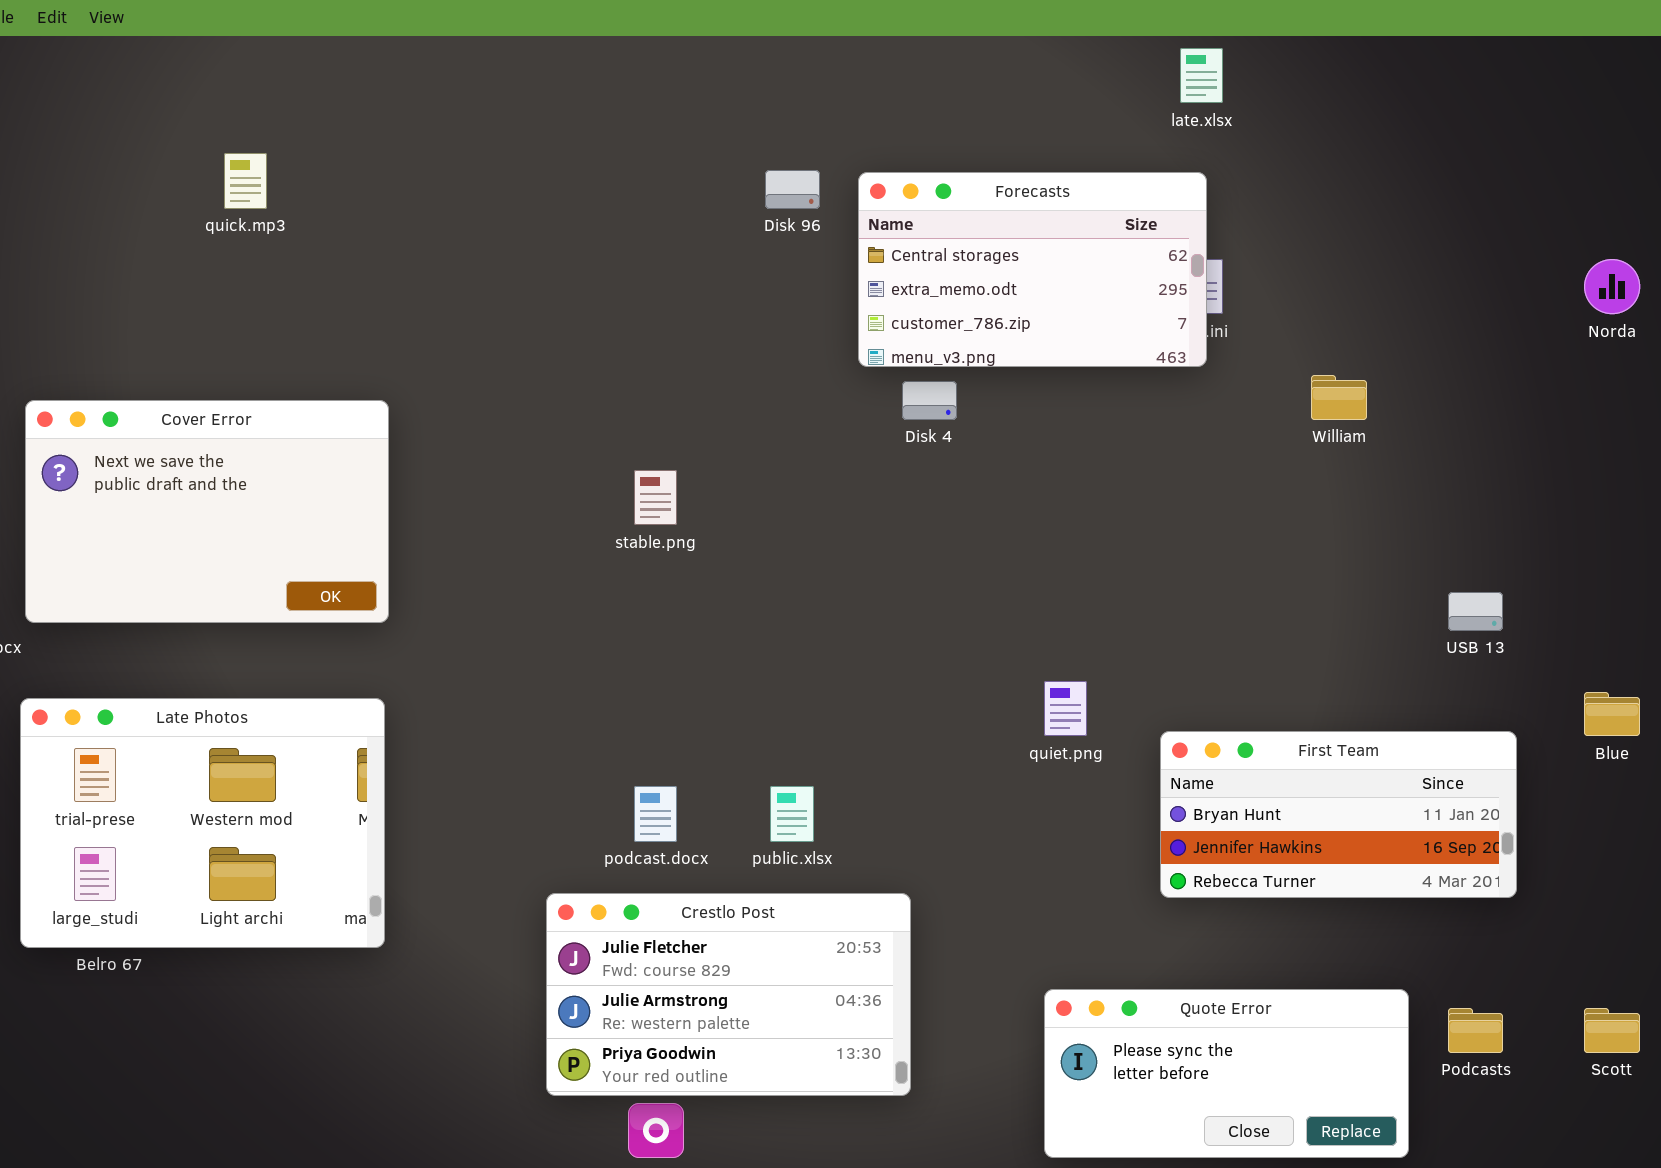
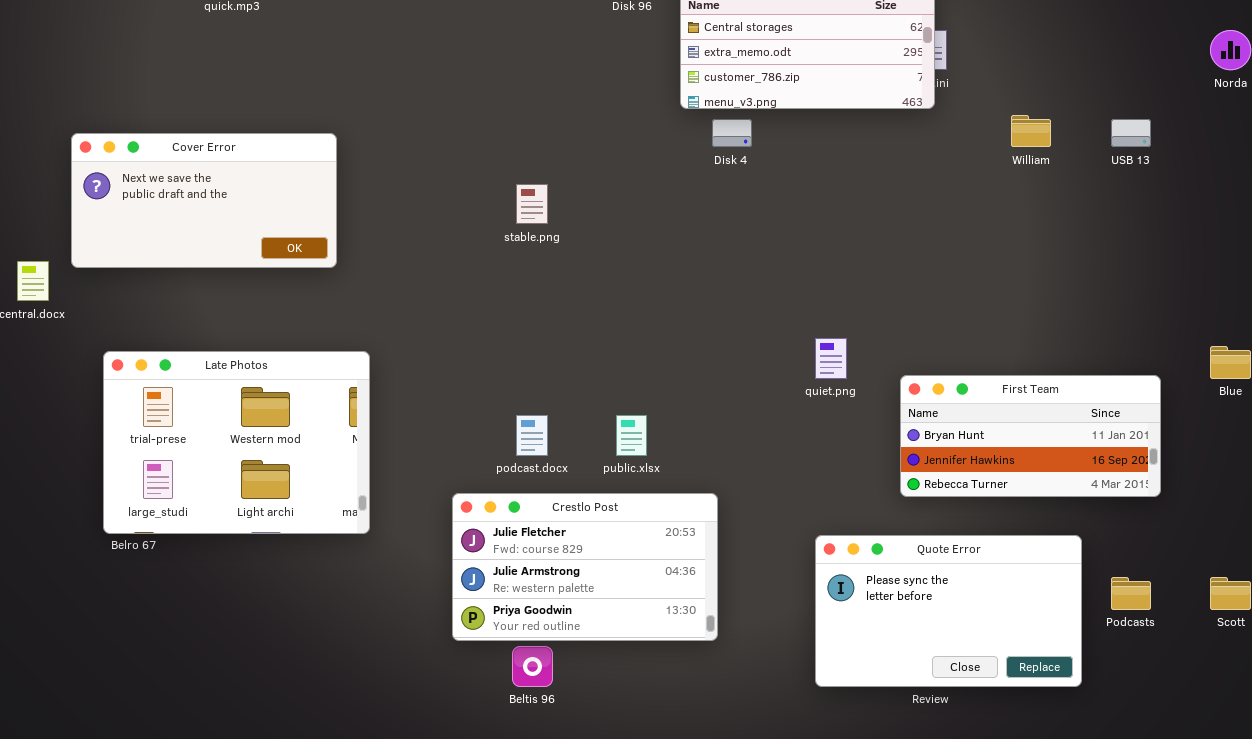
Cover Error: [25,400,389,623] -> [71,133,337,268], resized
USB 13: [1448,592,1503,631] -> [1111,119,1151,147], moved
Late Photos: [20,698,385,948] -> [103,351,370,534], moved
Quote Error: [1044,989,1409,1158] -> [815,535,1082,687], resized

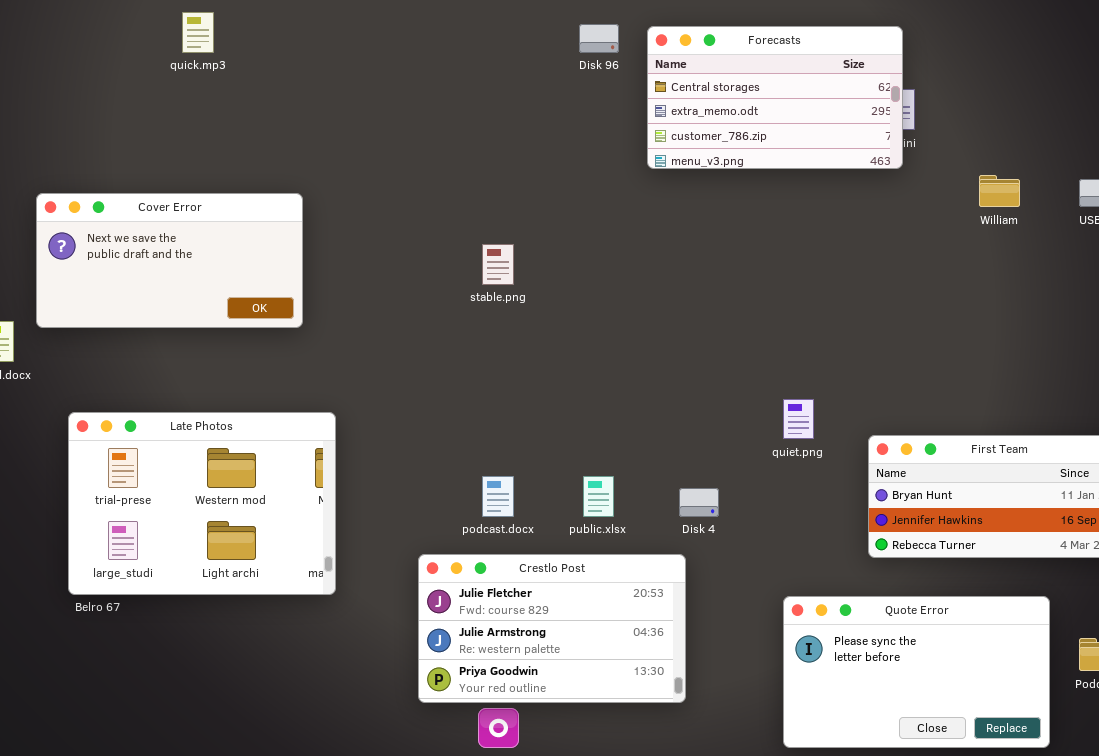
Disk 4: [712,119,752,147] -> [679,488,719,517], moved

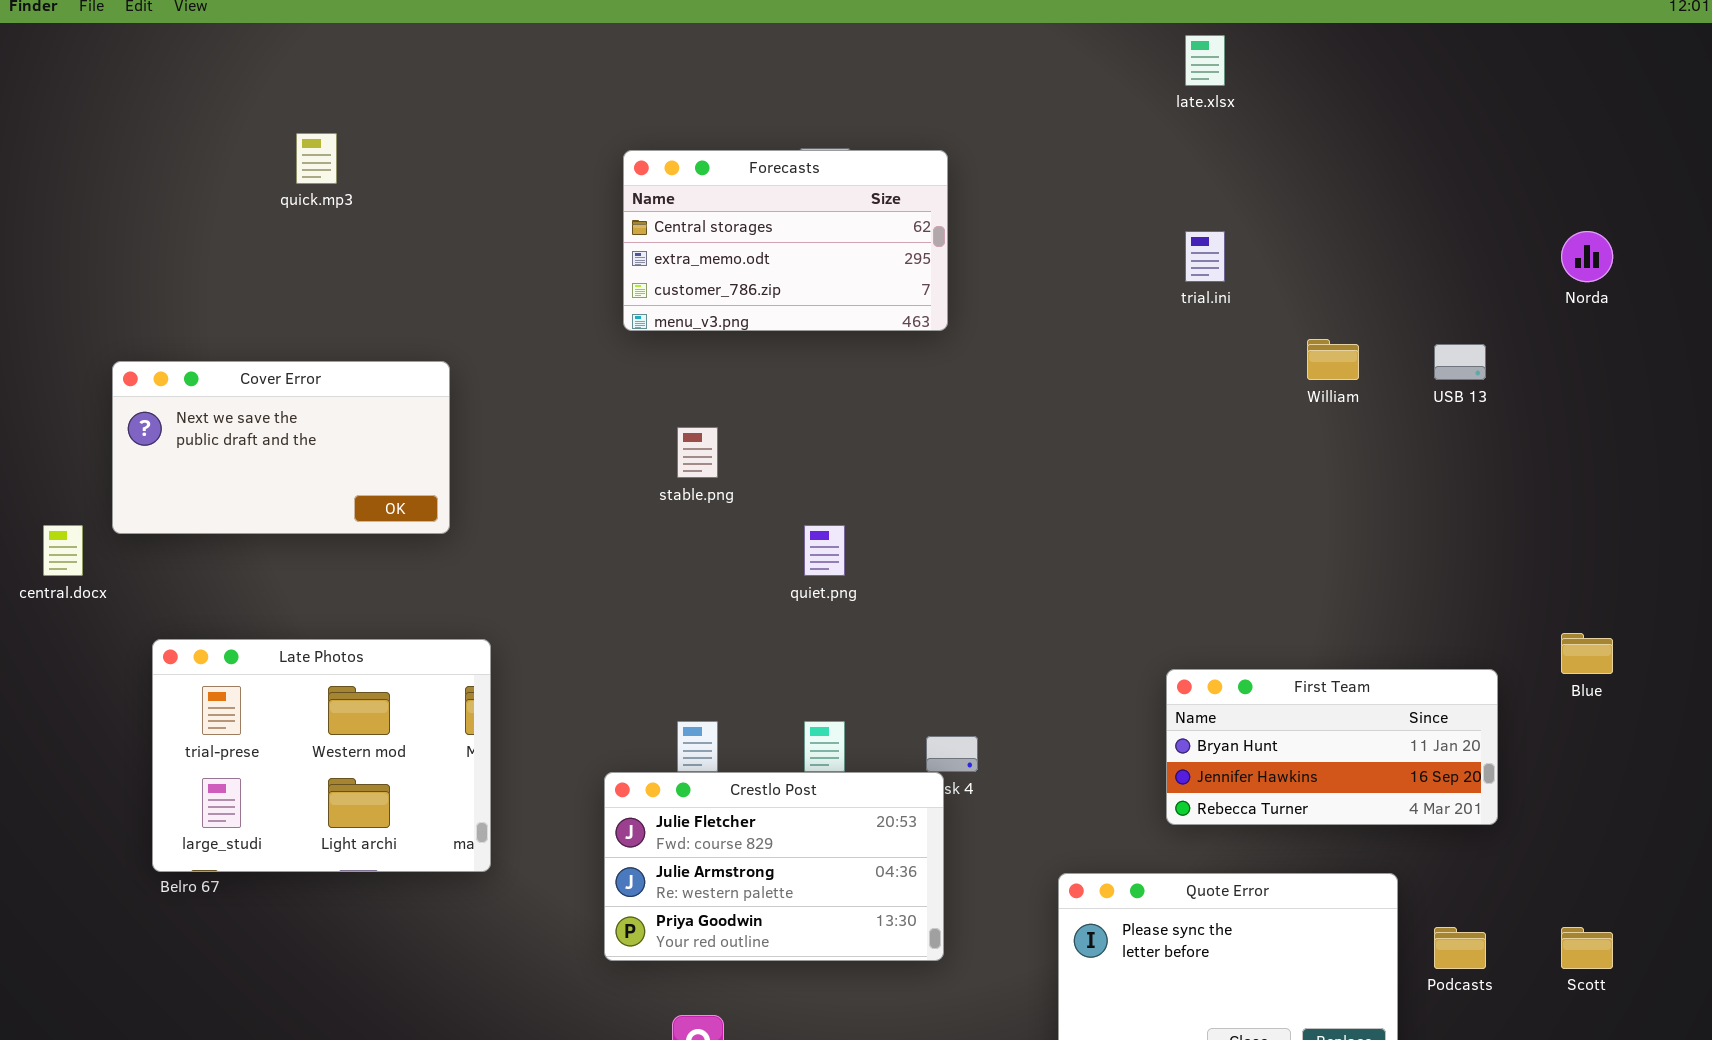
Forecasts: [647,26,903,169] -> [623,150,948,331], moved
quiet.png: [783,399,814,439] -> [804,525,845,576], moved
Crestlo Post: [418,554,686,703] -> [604,772,944,961], moved

